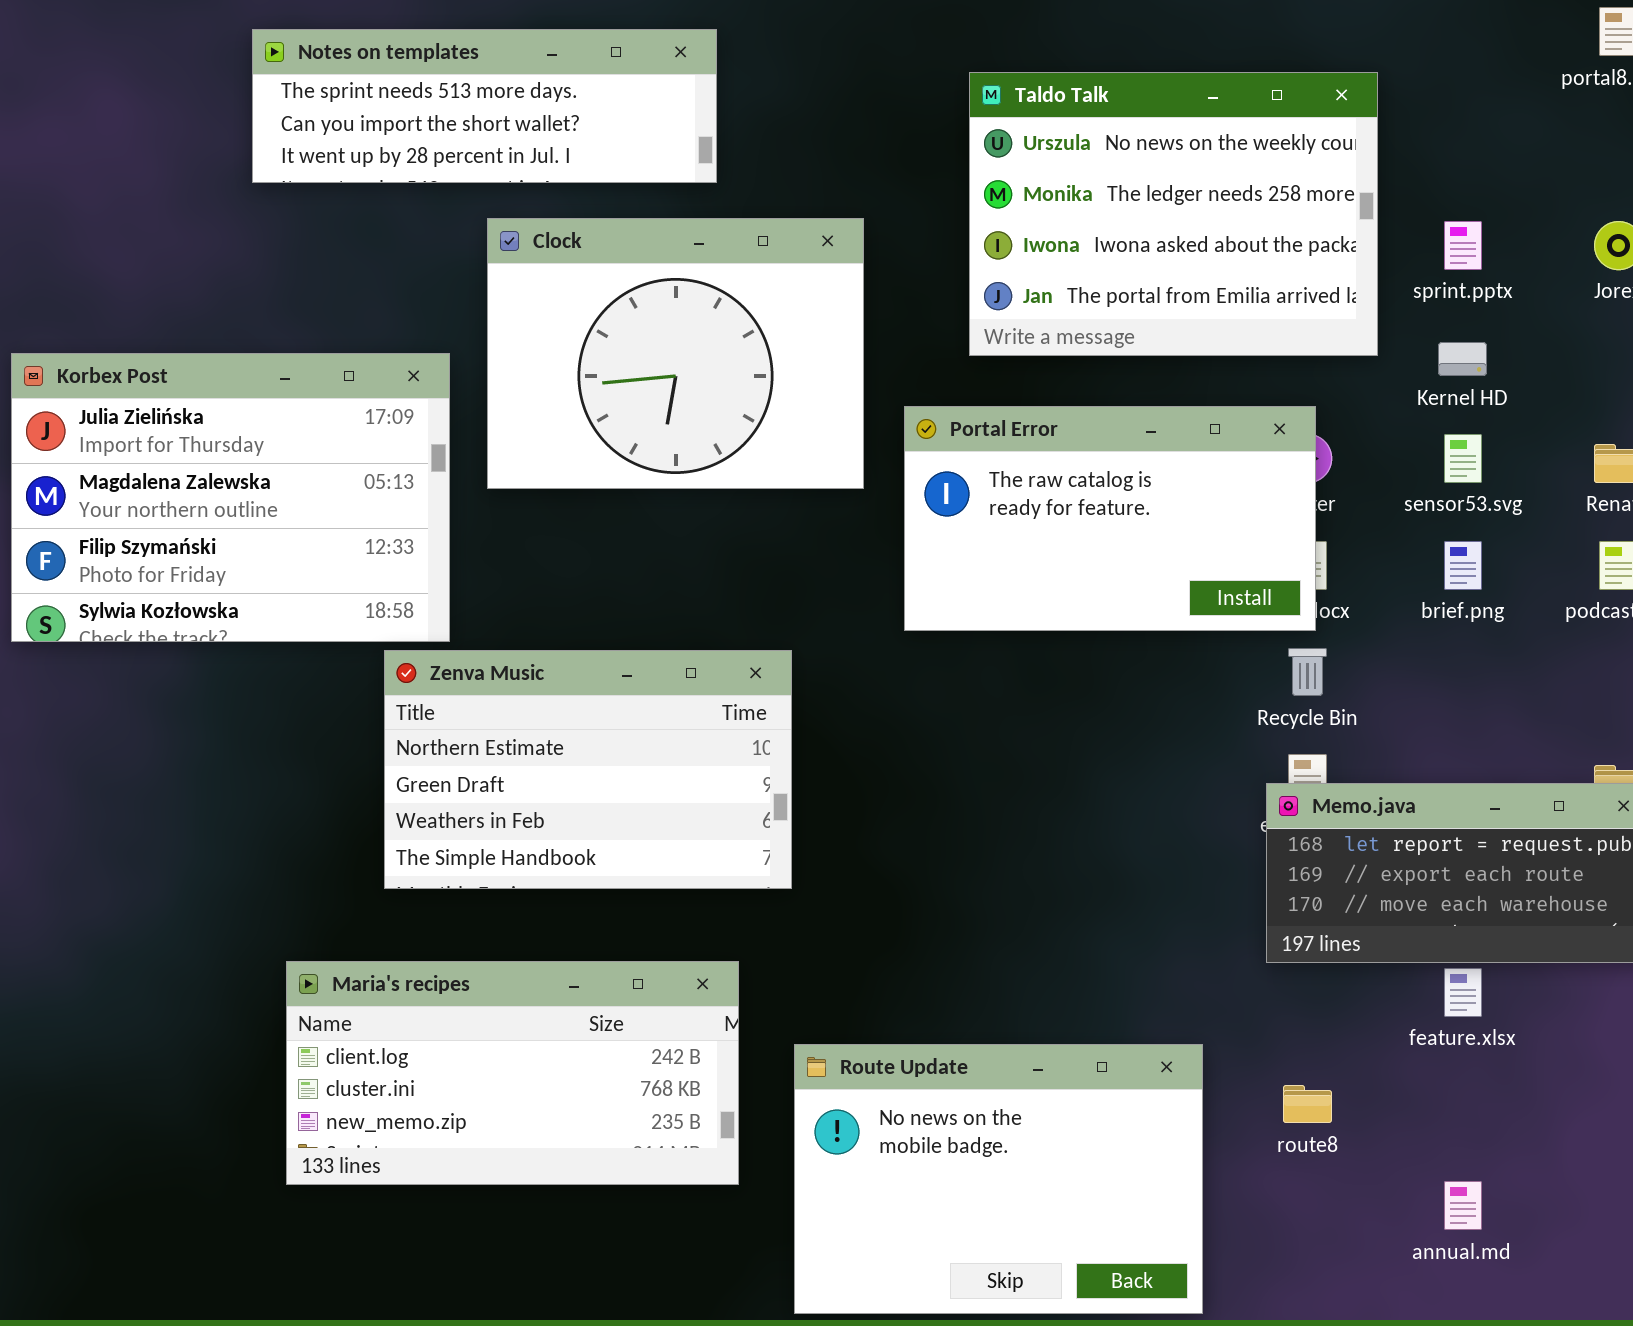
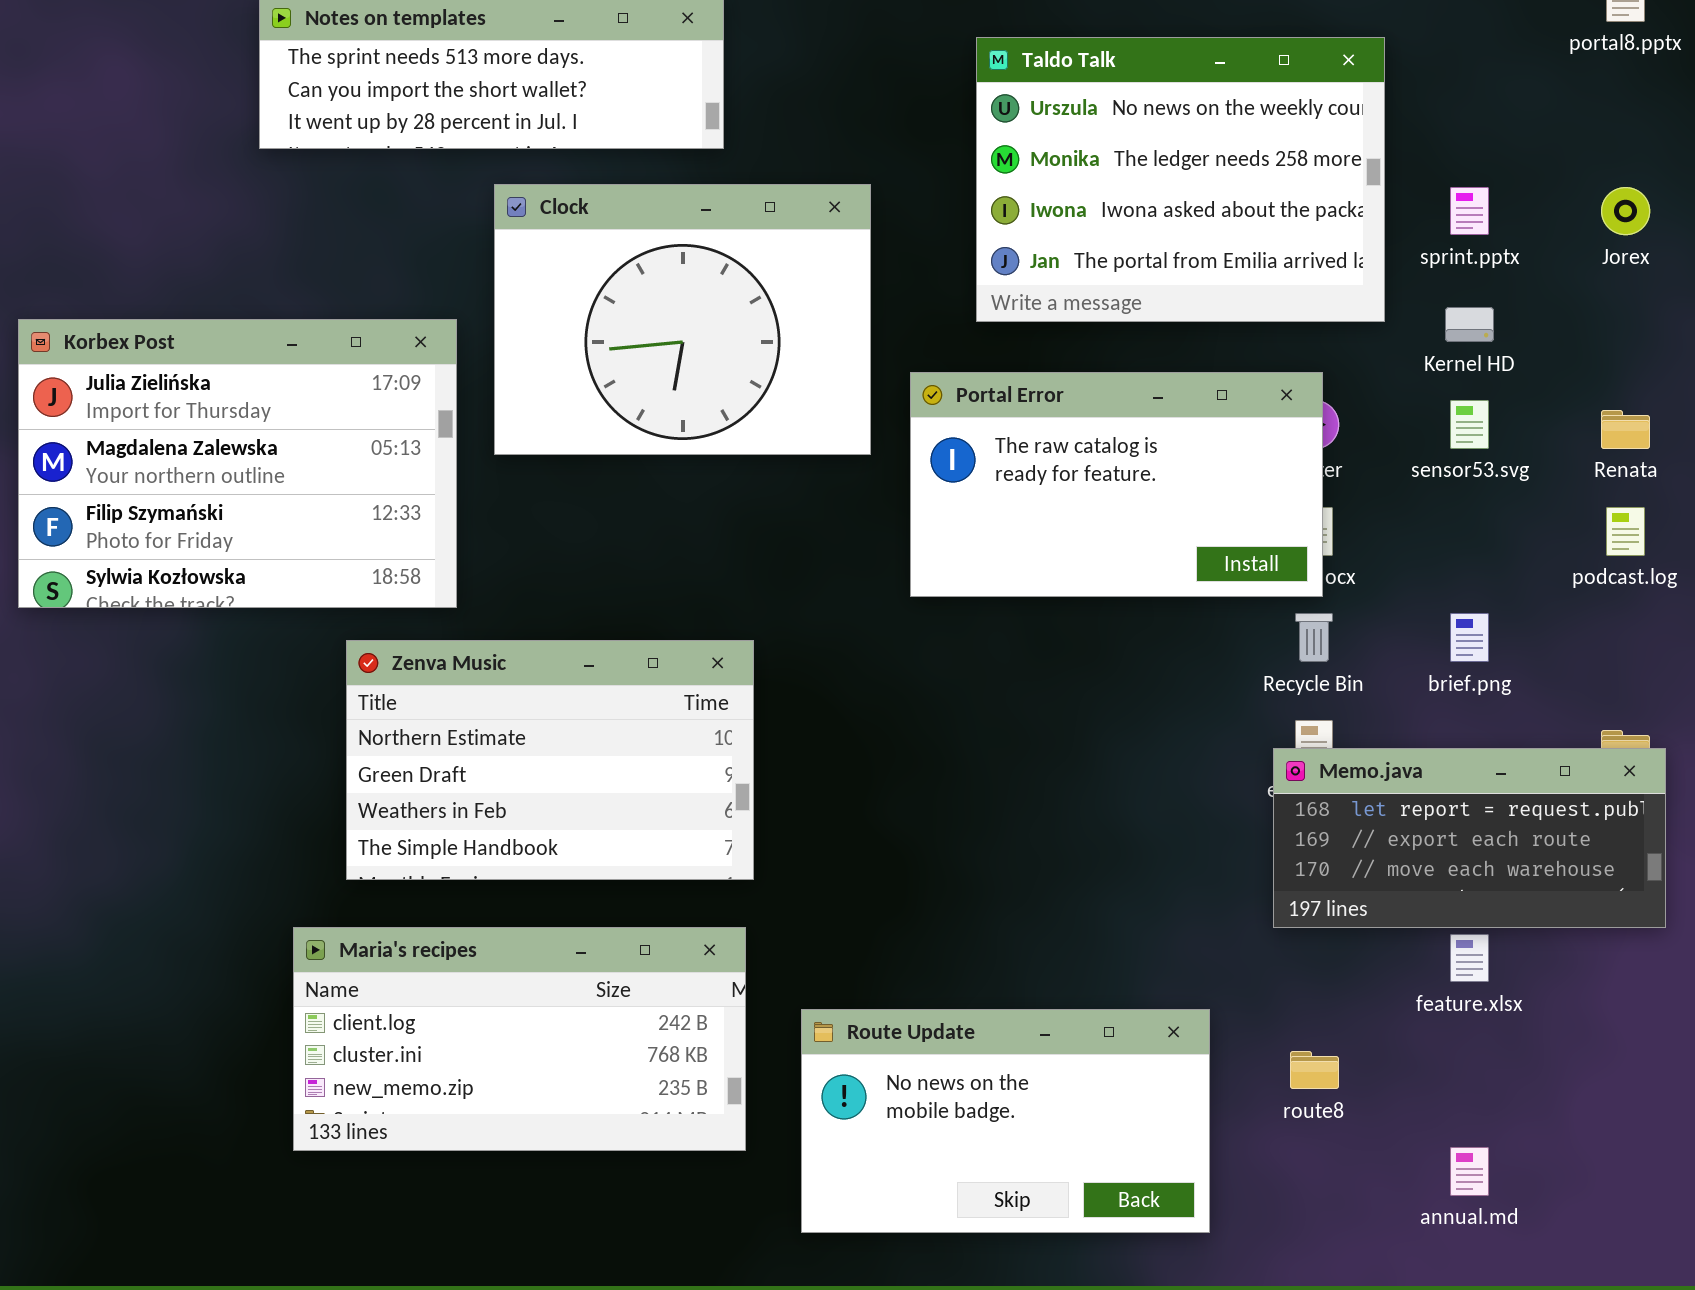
brief.png: [1444,541,1482,590] -> [1450,613,1489,662], moved
Zenva Music: [384,650,792,889] -> [346,640,754,880], moved
Route Update: [794,1044,1203,1314] -> [801,1009,1210,1233], resized

